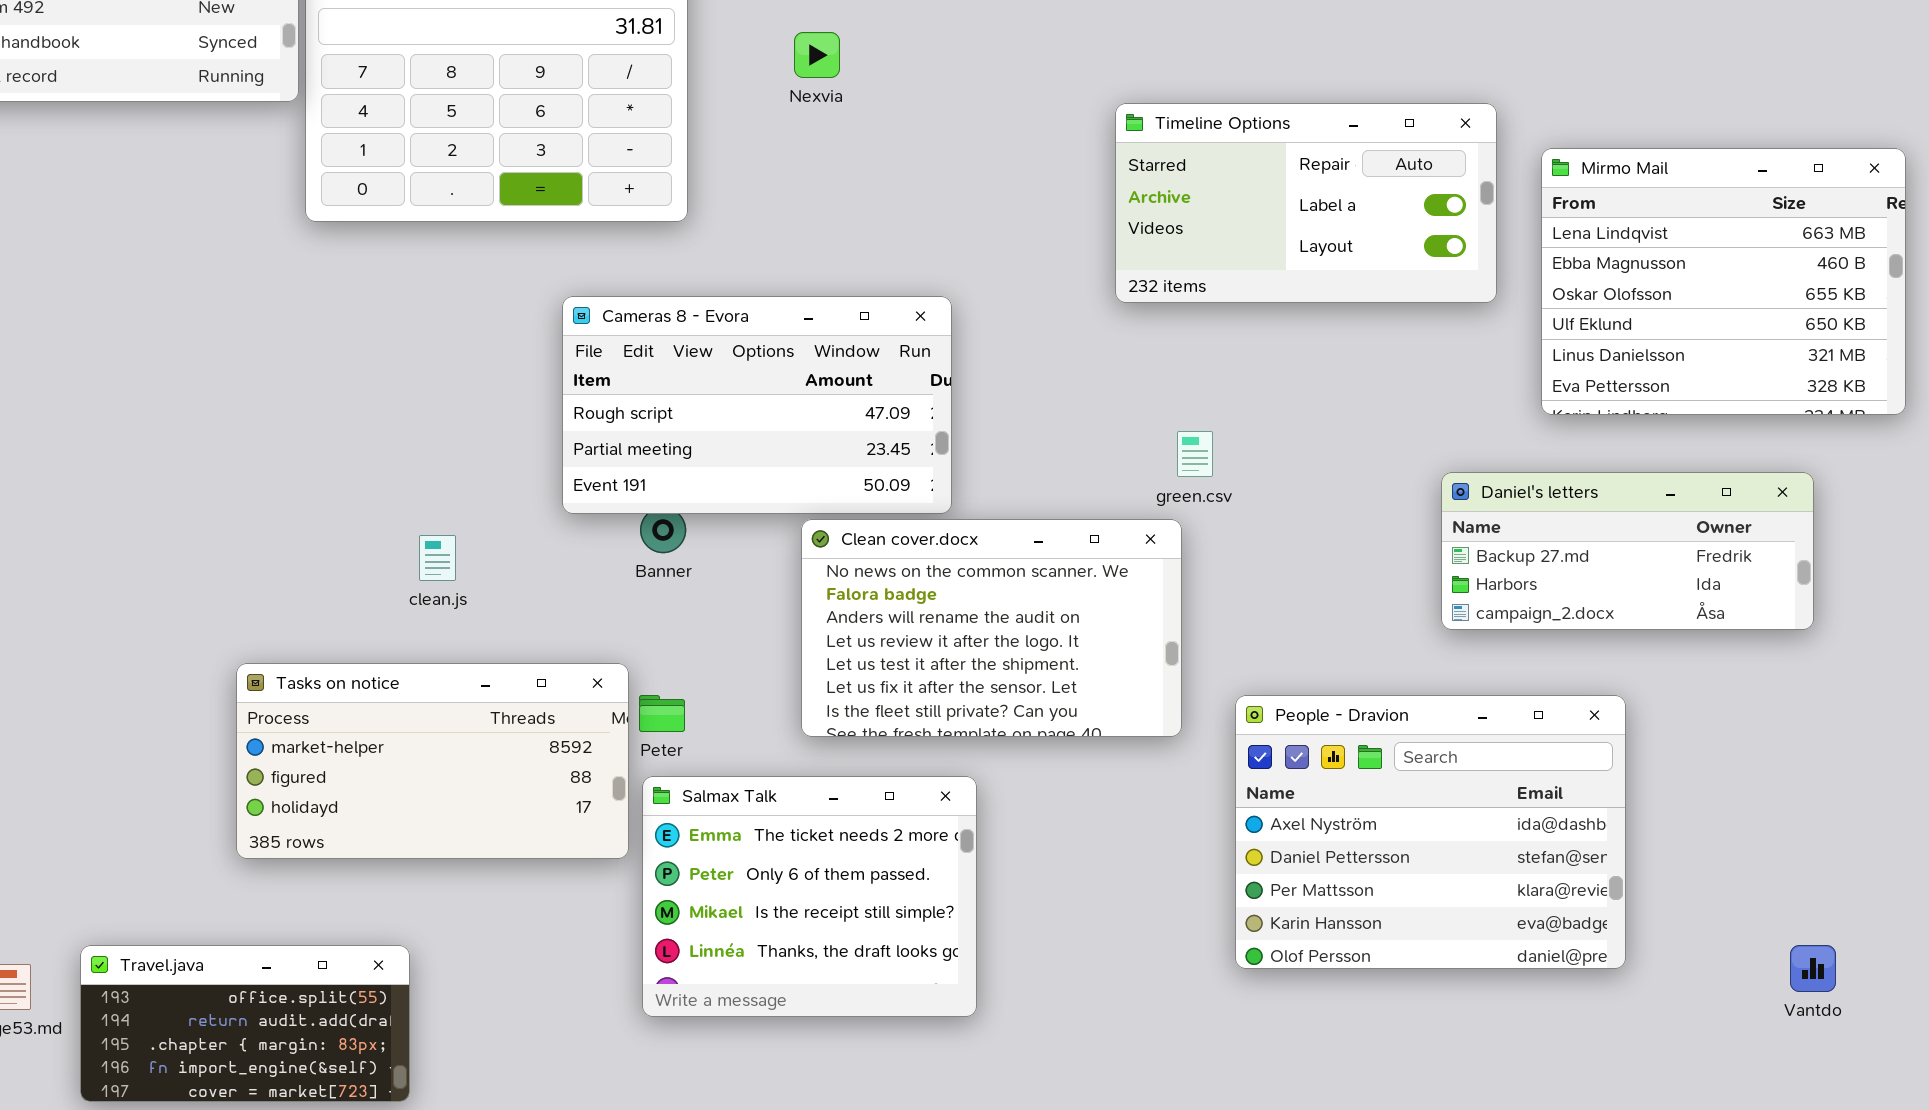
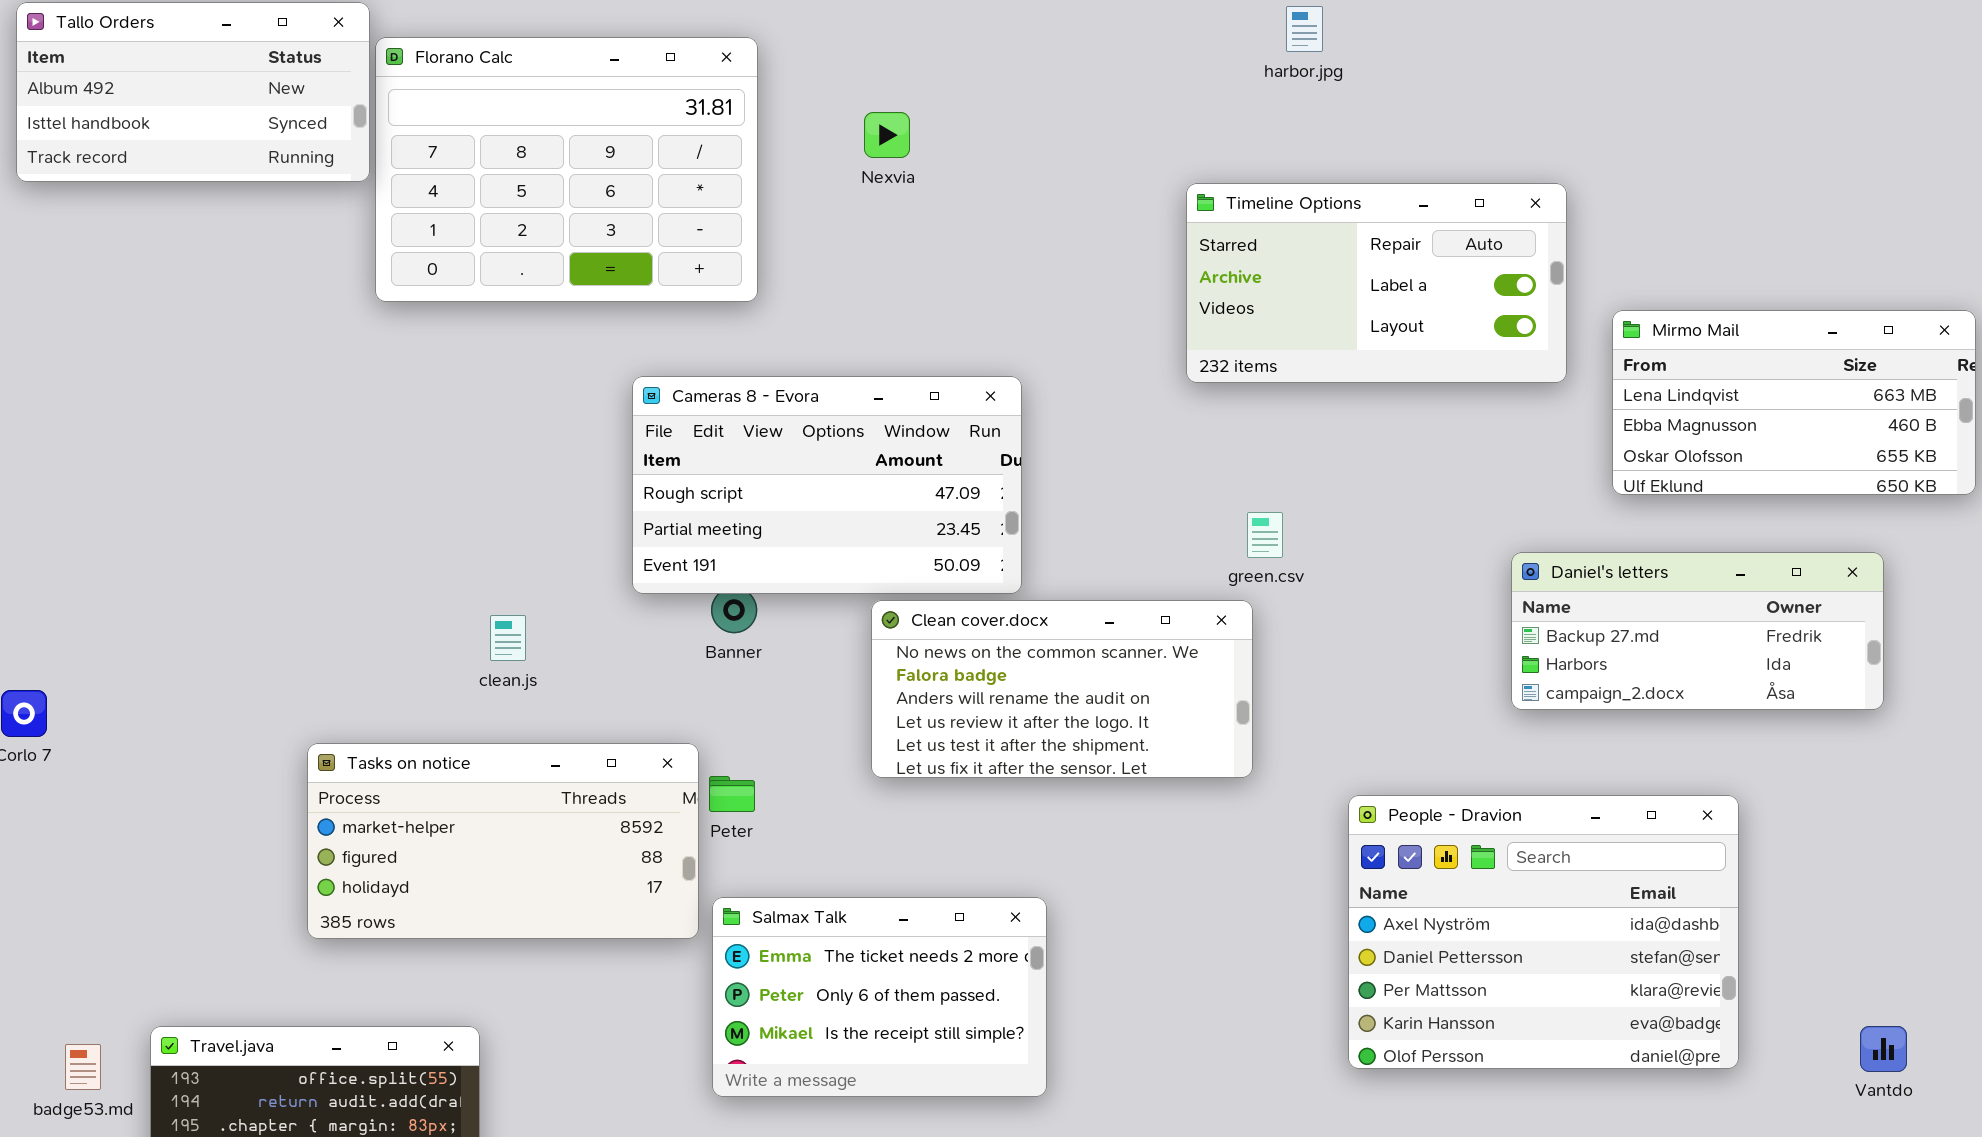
Mirmo Mail: [1541,148,1906,415] -> [1612,310,1976,495], resized
Clean cover.docx: [801,519,1182,737] -> [871,600,1253,778], resized
People - Dravion: [1235,695,1626,969] -> [1348,795,1739,1069], moved
Salmax Talk: [642,776,977,1017] -> [712,897,1047,1097], resized

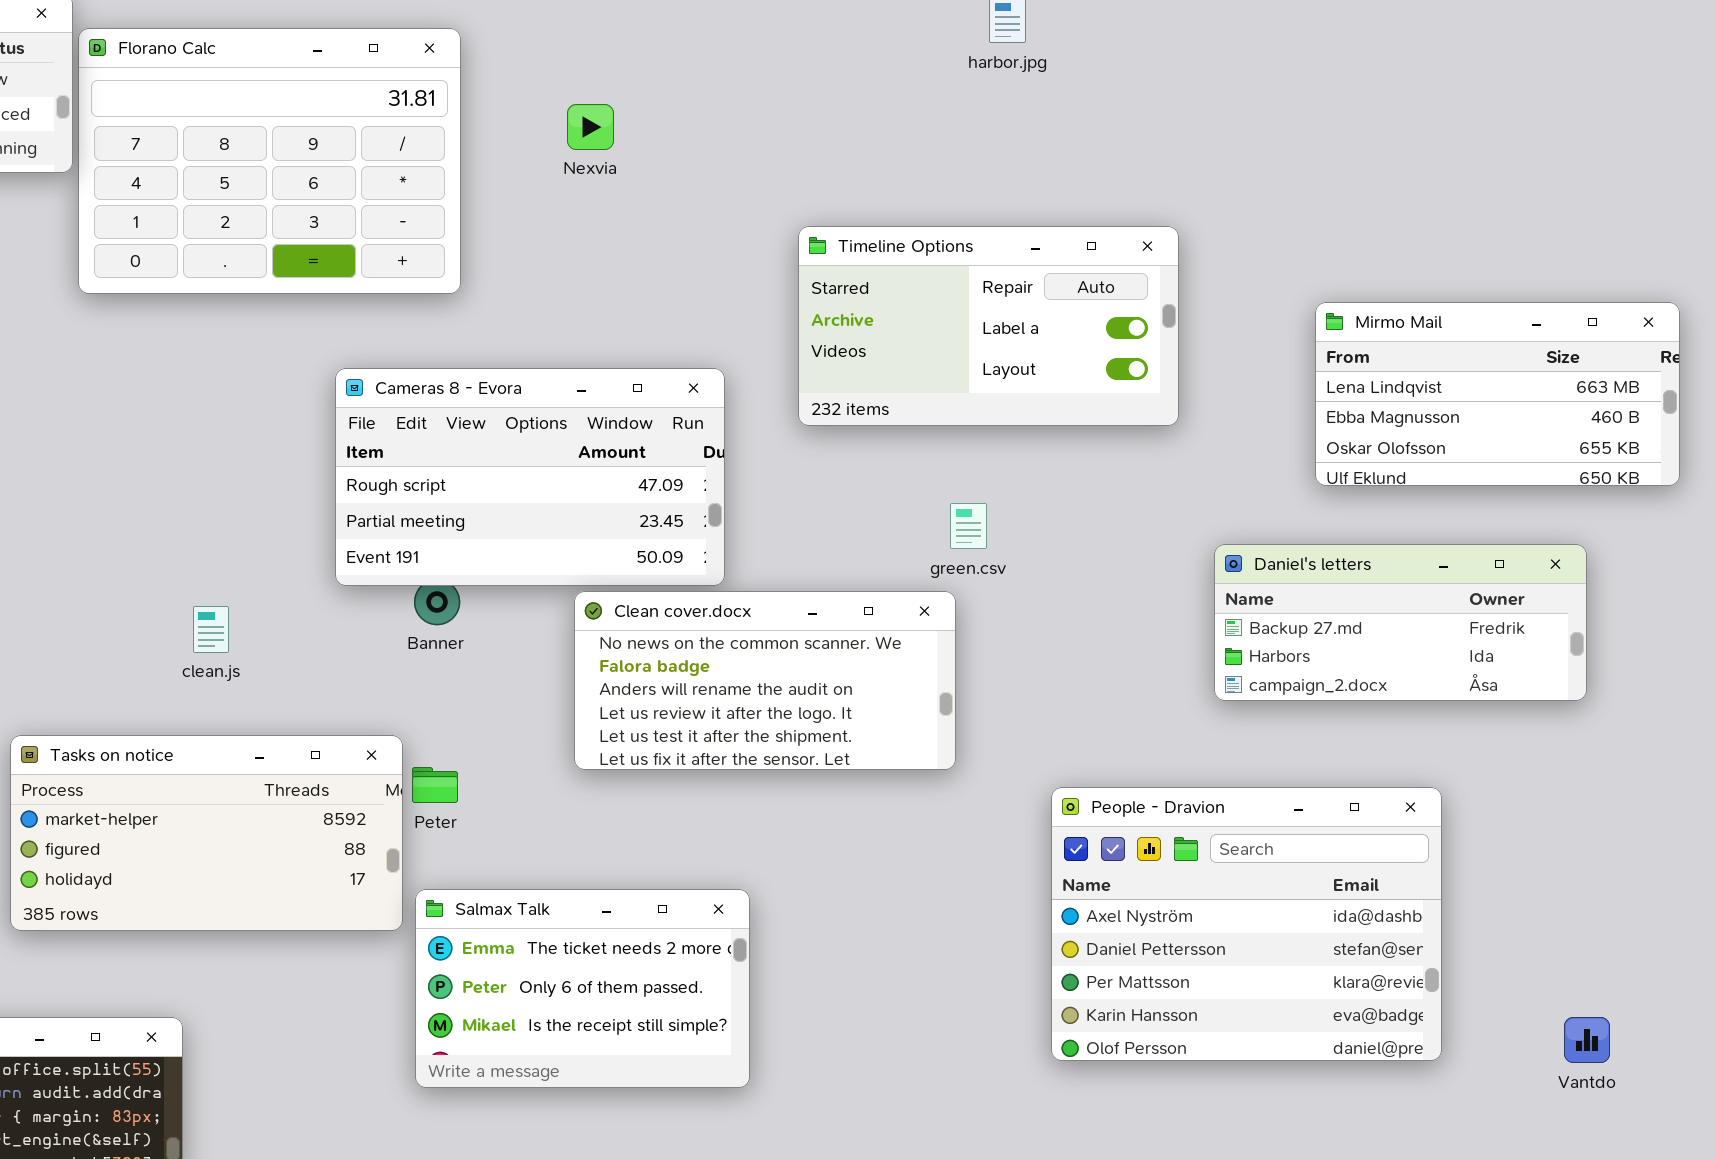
Timeline Options: [1186,183,1567,383] -> [798,226,1179,426], moved

